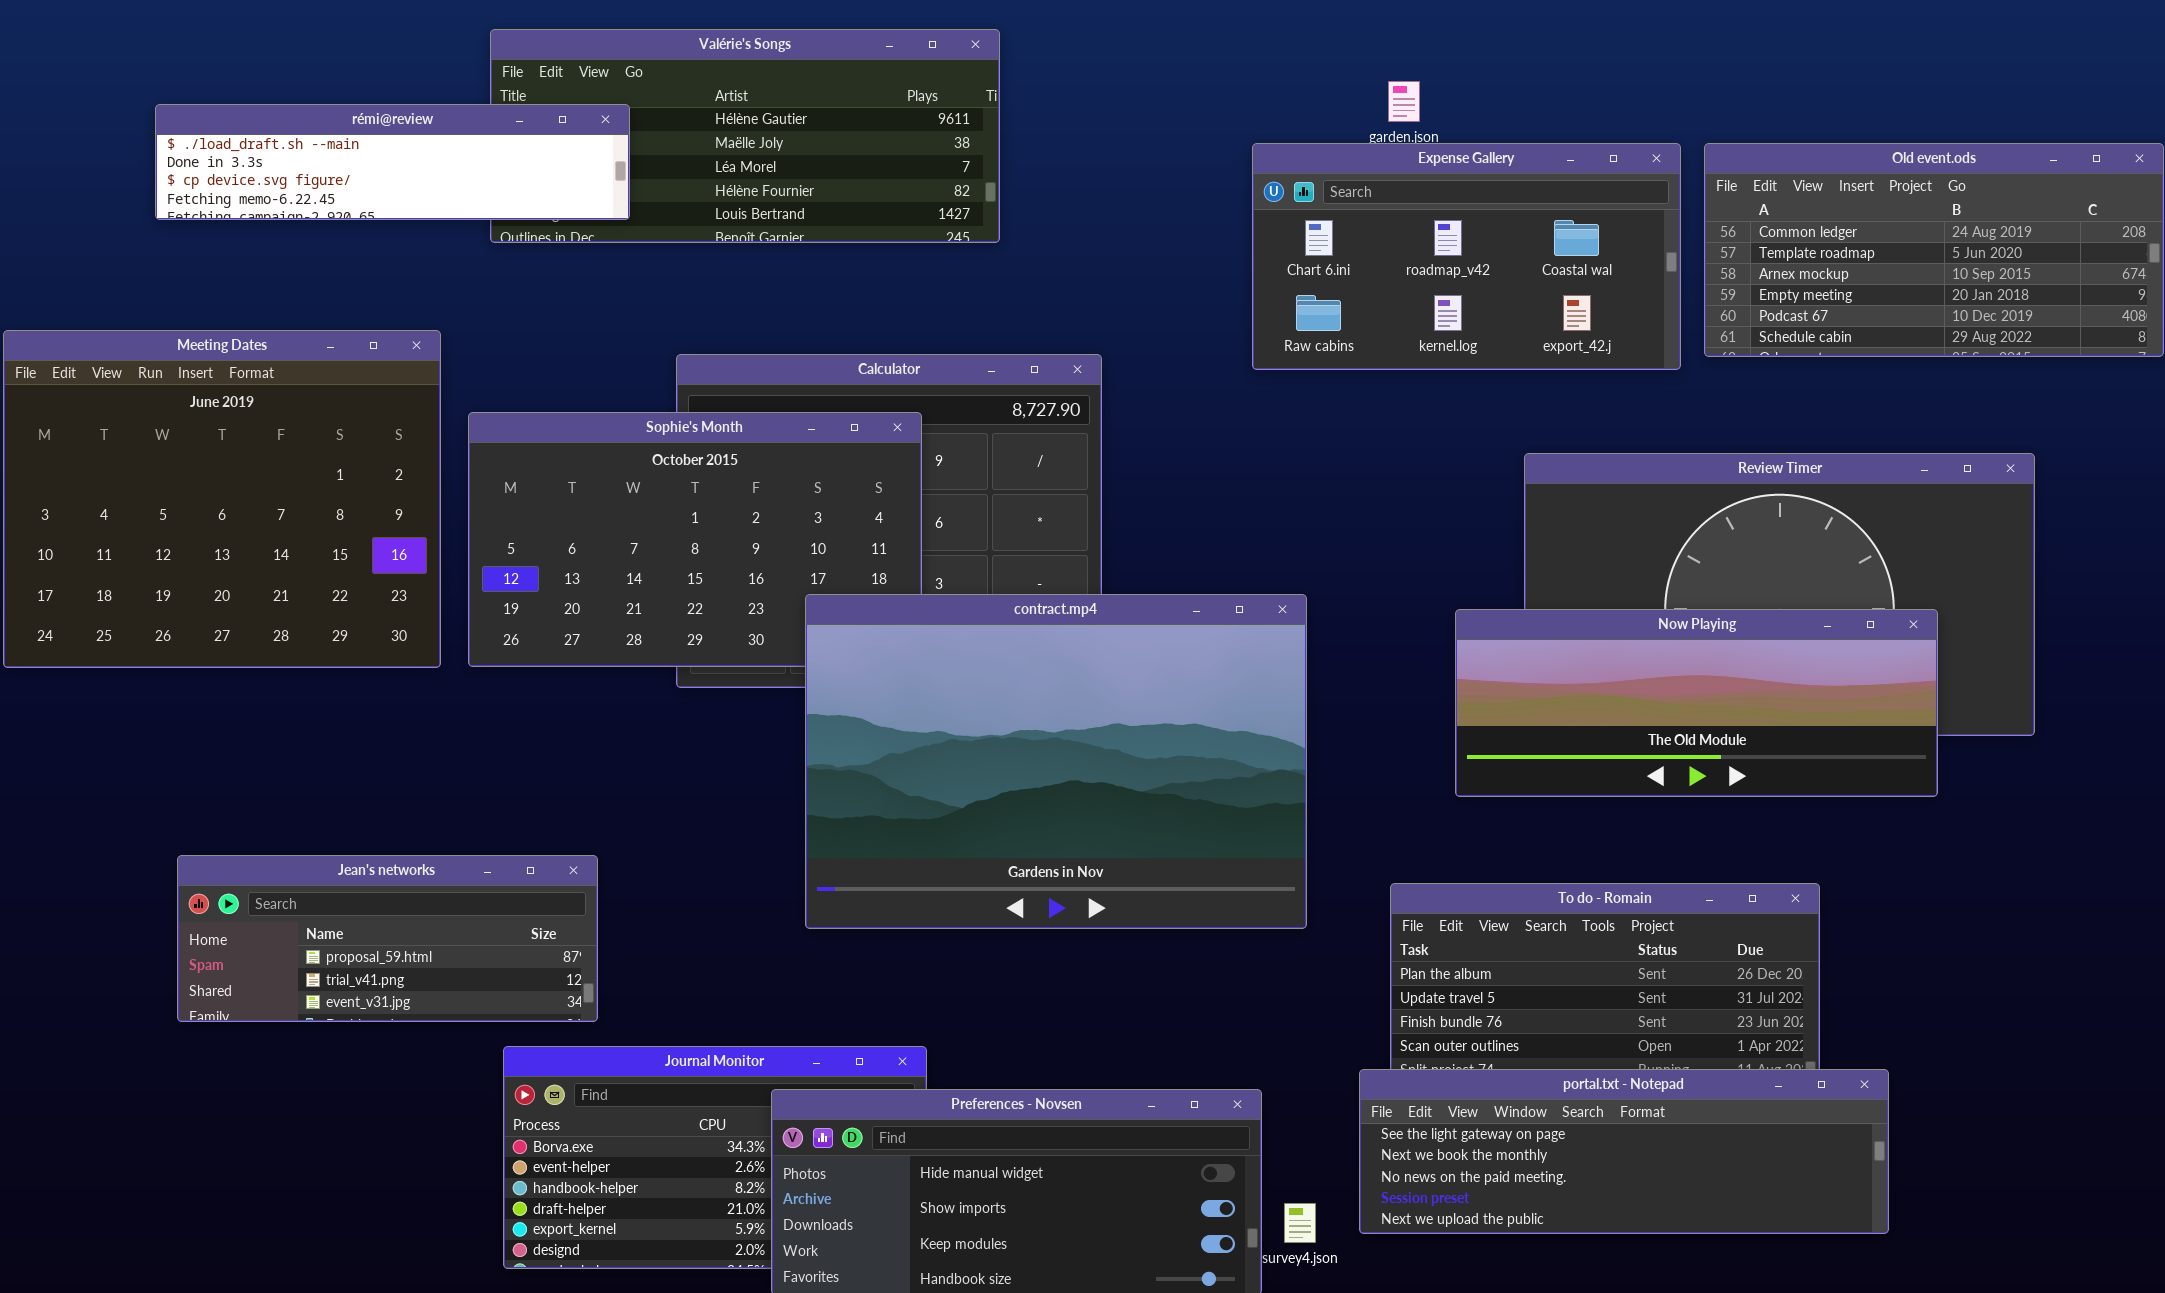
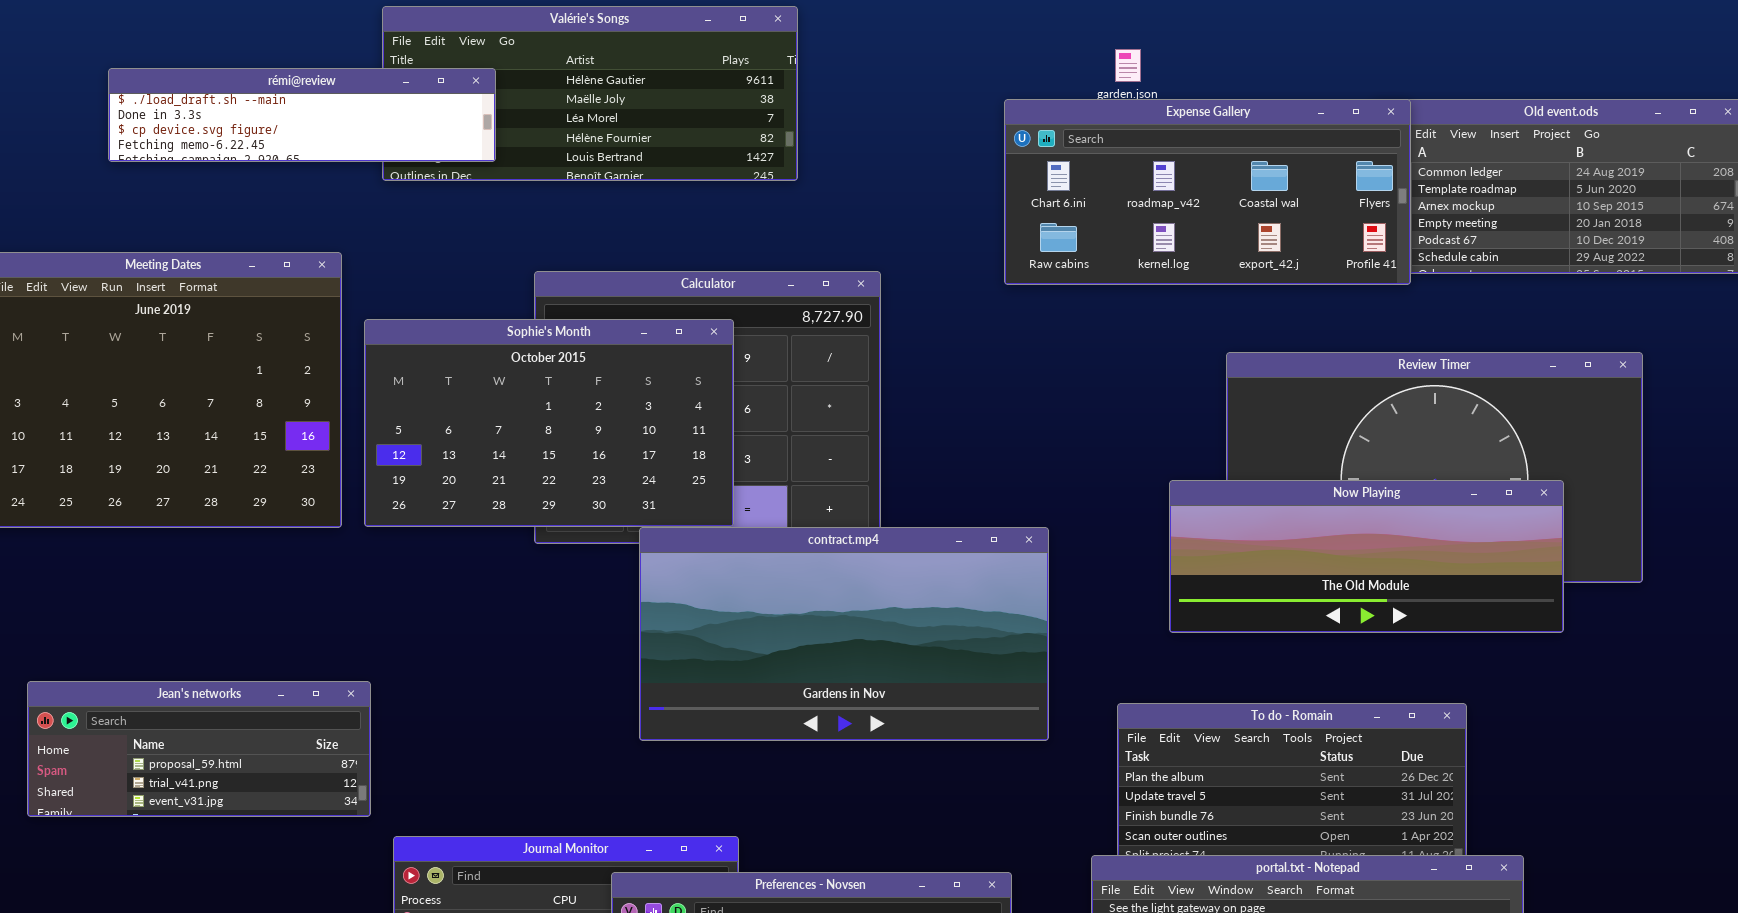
Expense Gallery: [1252,143,1681,370] -> [1004,99,1411,285], resized
contract.mp4: [805,594,1307,929] -> [639,527,1049,741], resized
Jean's networks: [177,855,598,1022] -> [27,681,371,817], moved

